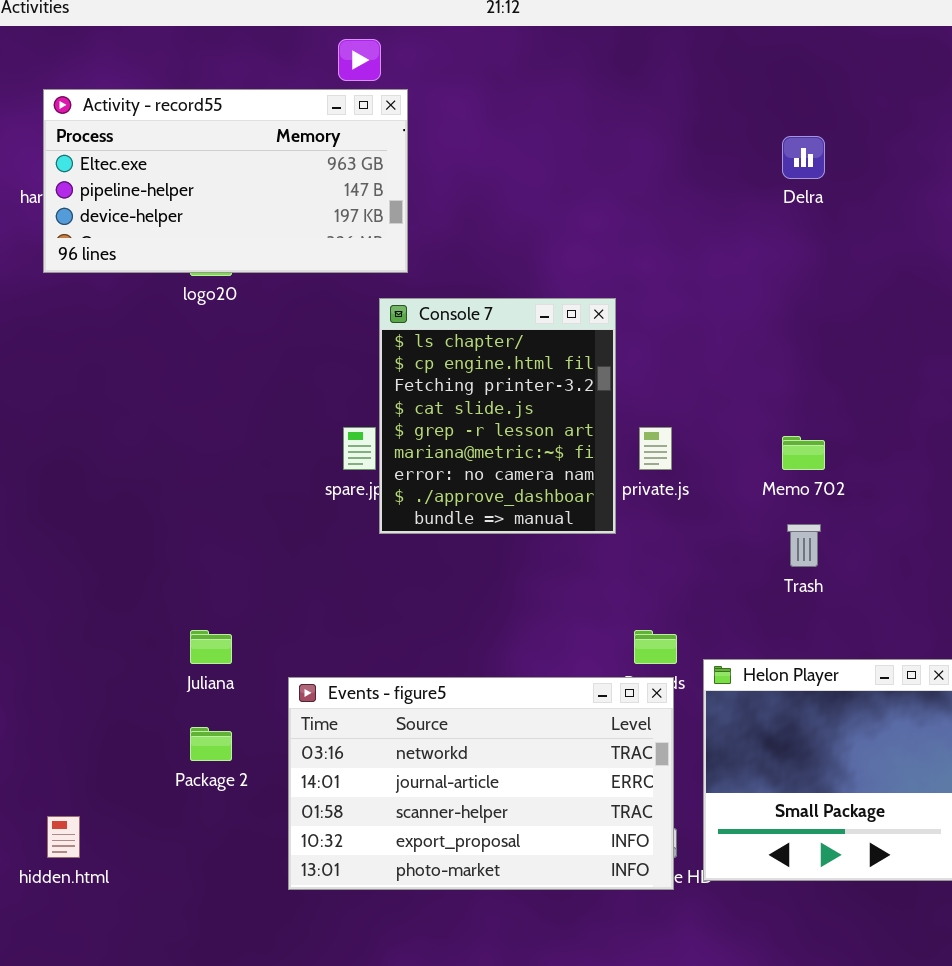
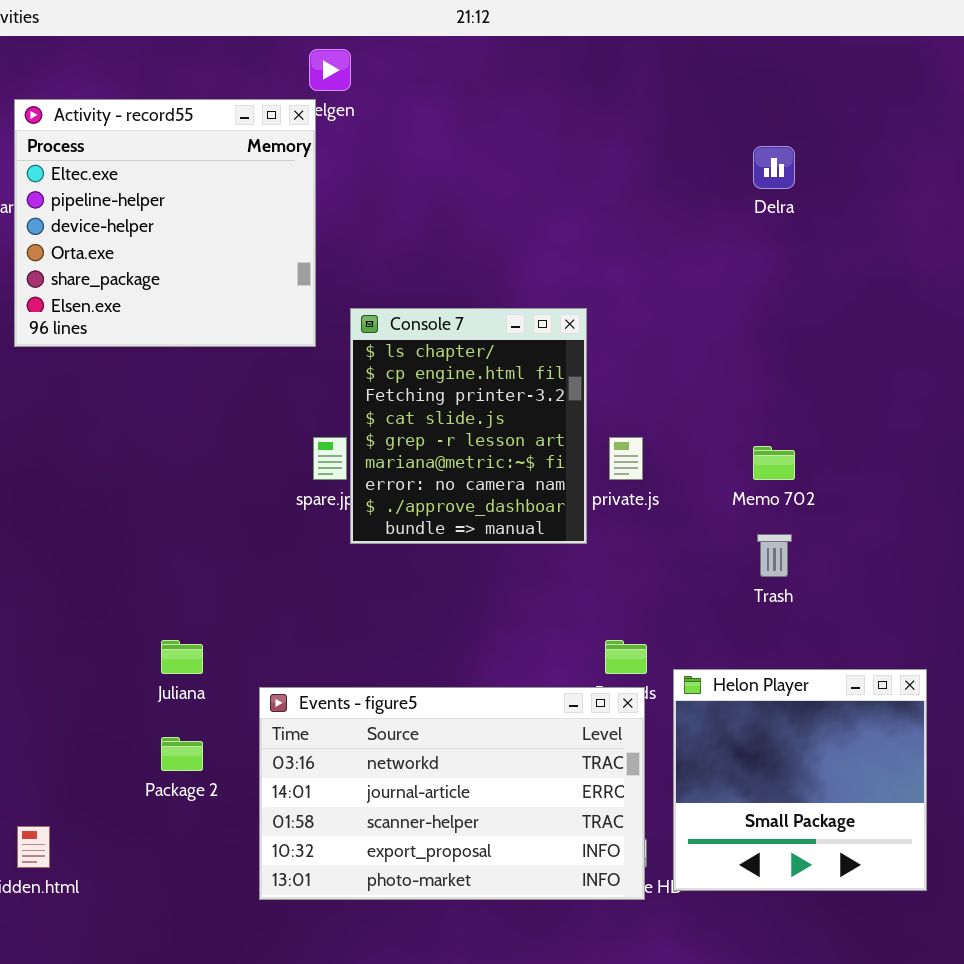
Activity - record55: [43,89,408,273] -> [14,99,316,347], resized

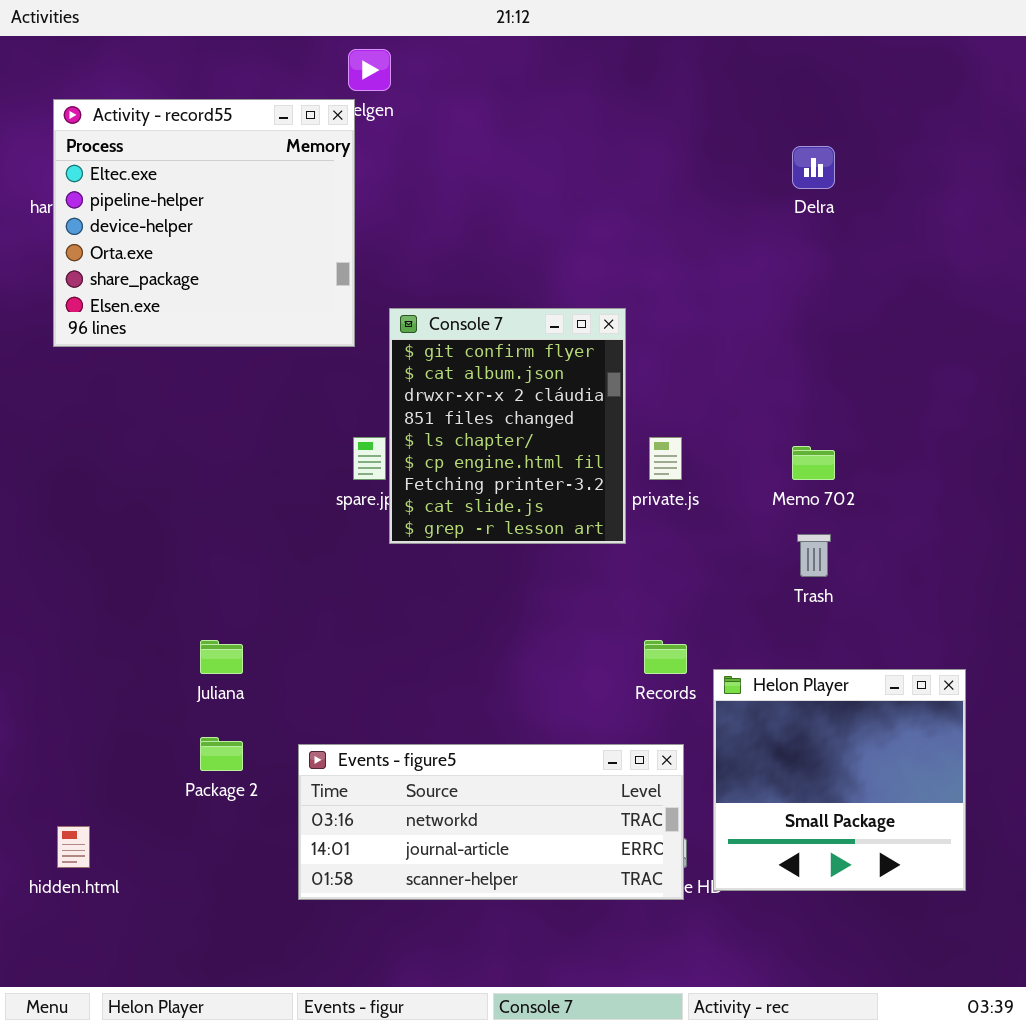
Console 7: [350,308,587,544] -> [389,308,626,544], scrolled up 4 rows
Events - figure5: [259,687,645,900] -> [298,744,684,900], resized

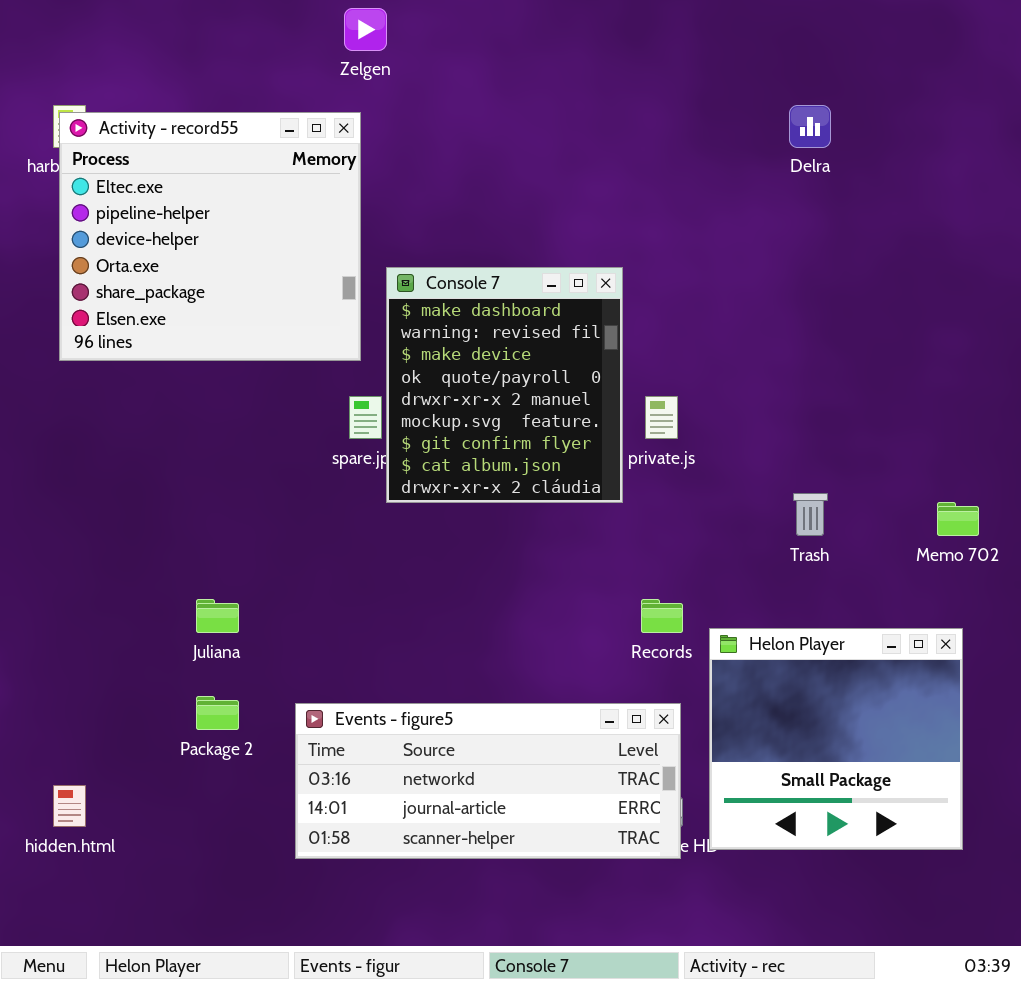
Activity - record55: [53,99,355,347] -> [59,112,361,361], moved
Console 7: [389,308,626,544] -> [386,267,623,503], scrolled up 6 rows
Memo 702: [792,446,835,480] -> [937,502,979,536], moved

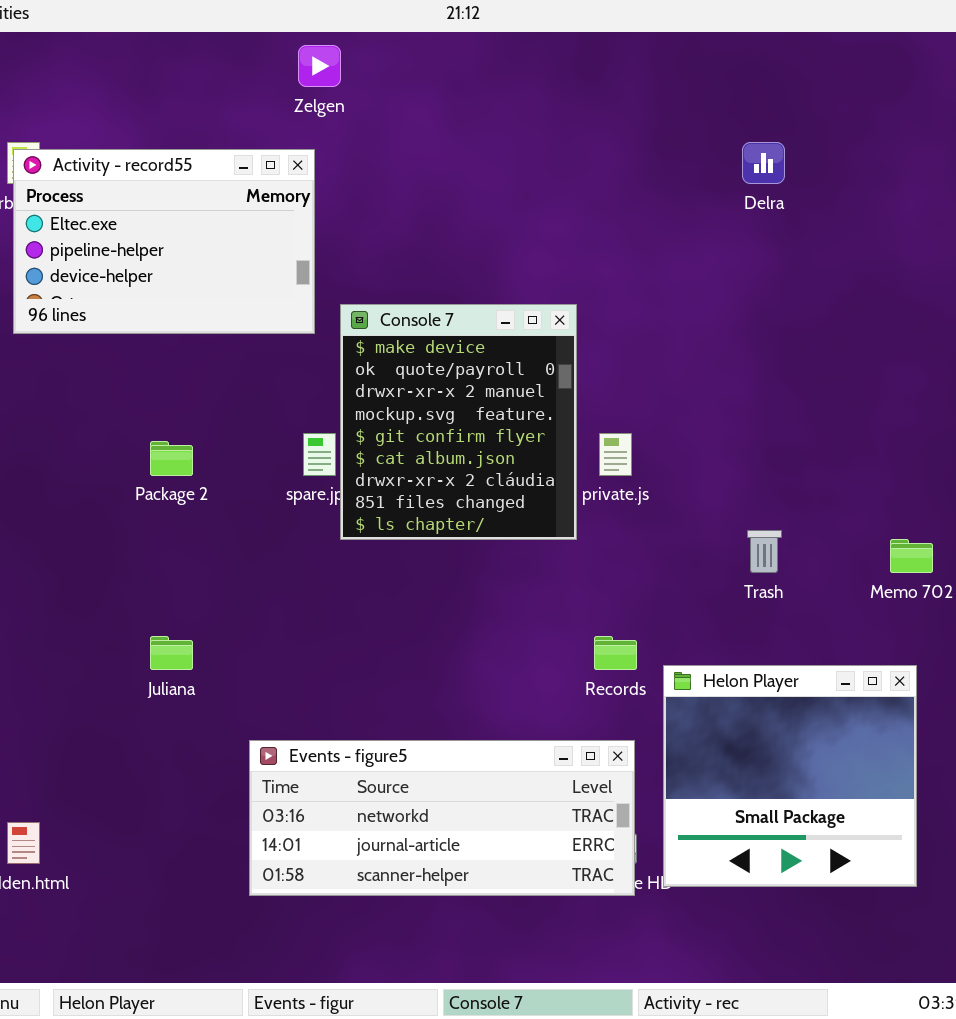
Activity - record55: [59,112,361,361] -> [13,149,315,334], resized
Console 7: [386,267,623,503] -> [340,304,577,540], scrolled down 2 rows
Package 2: [196,696,239,730] -> [150,441,193,476], moved

